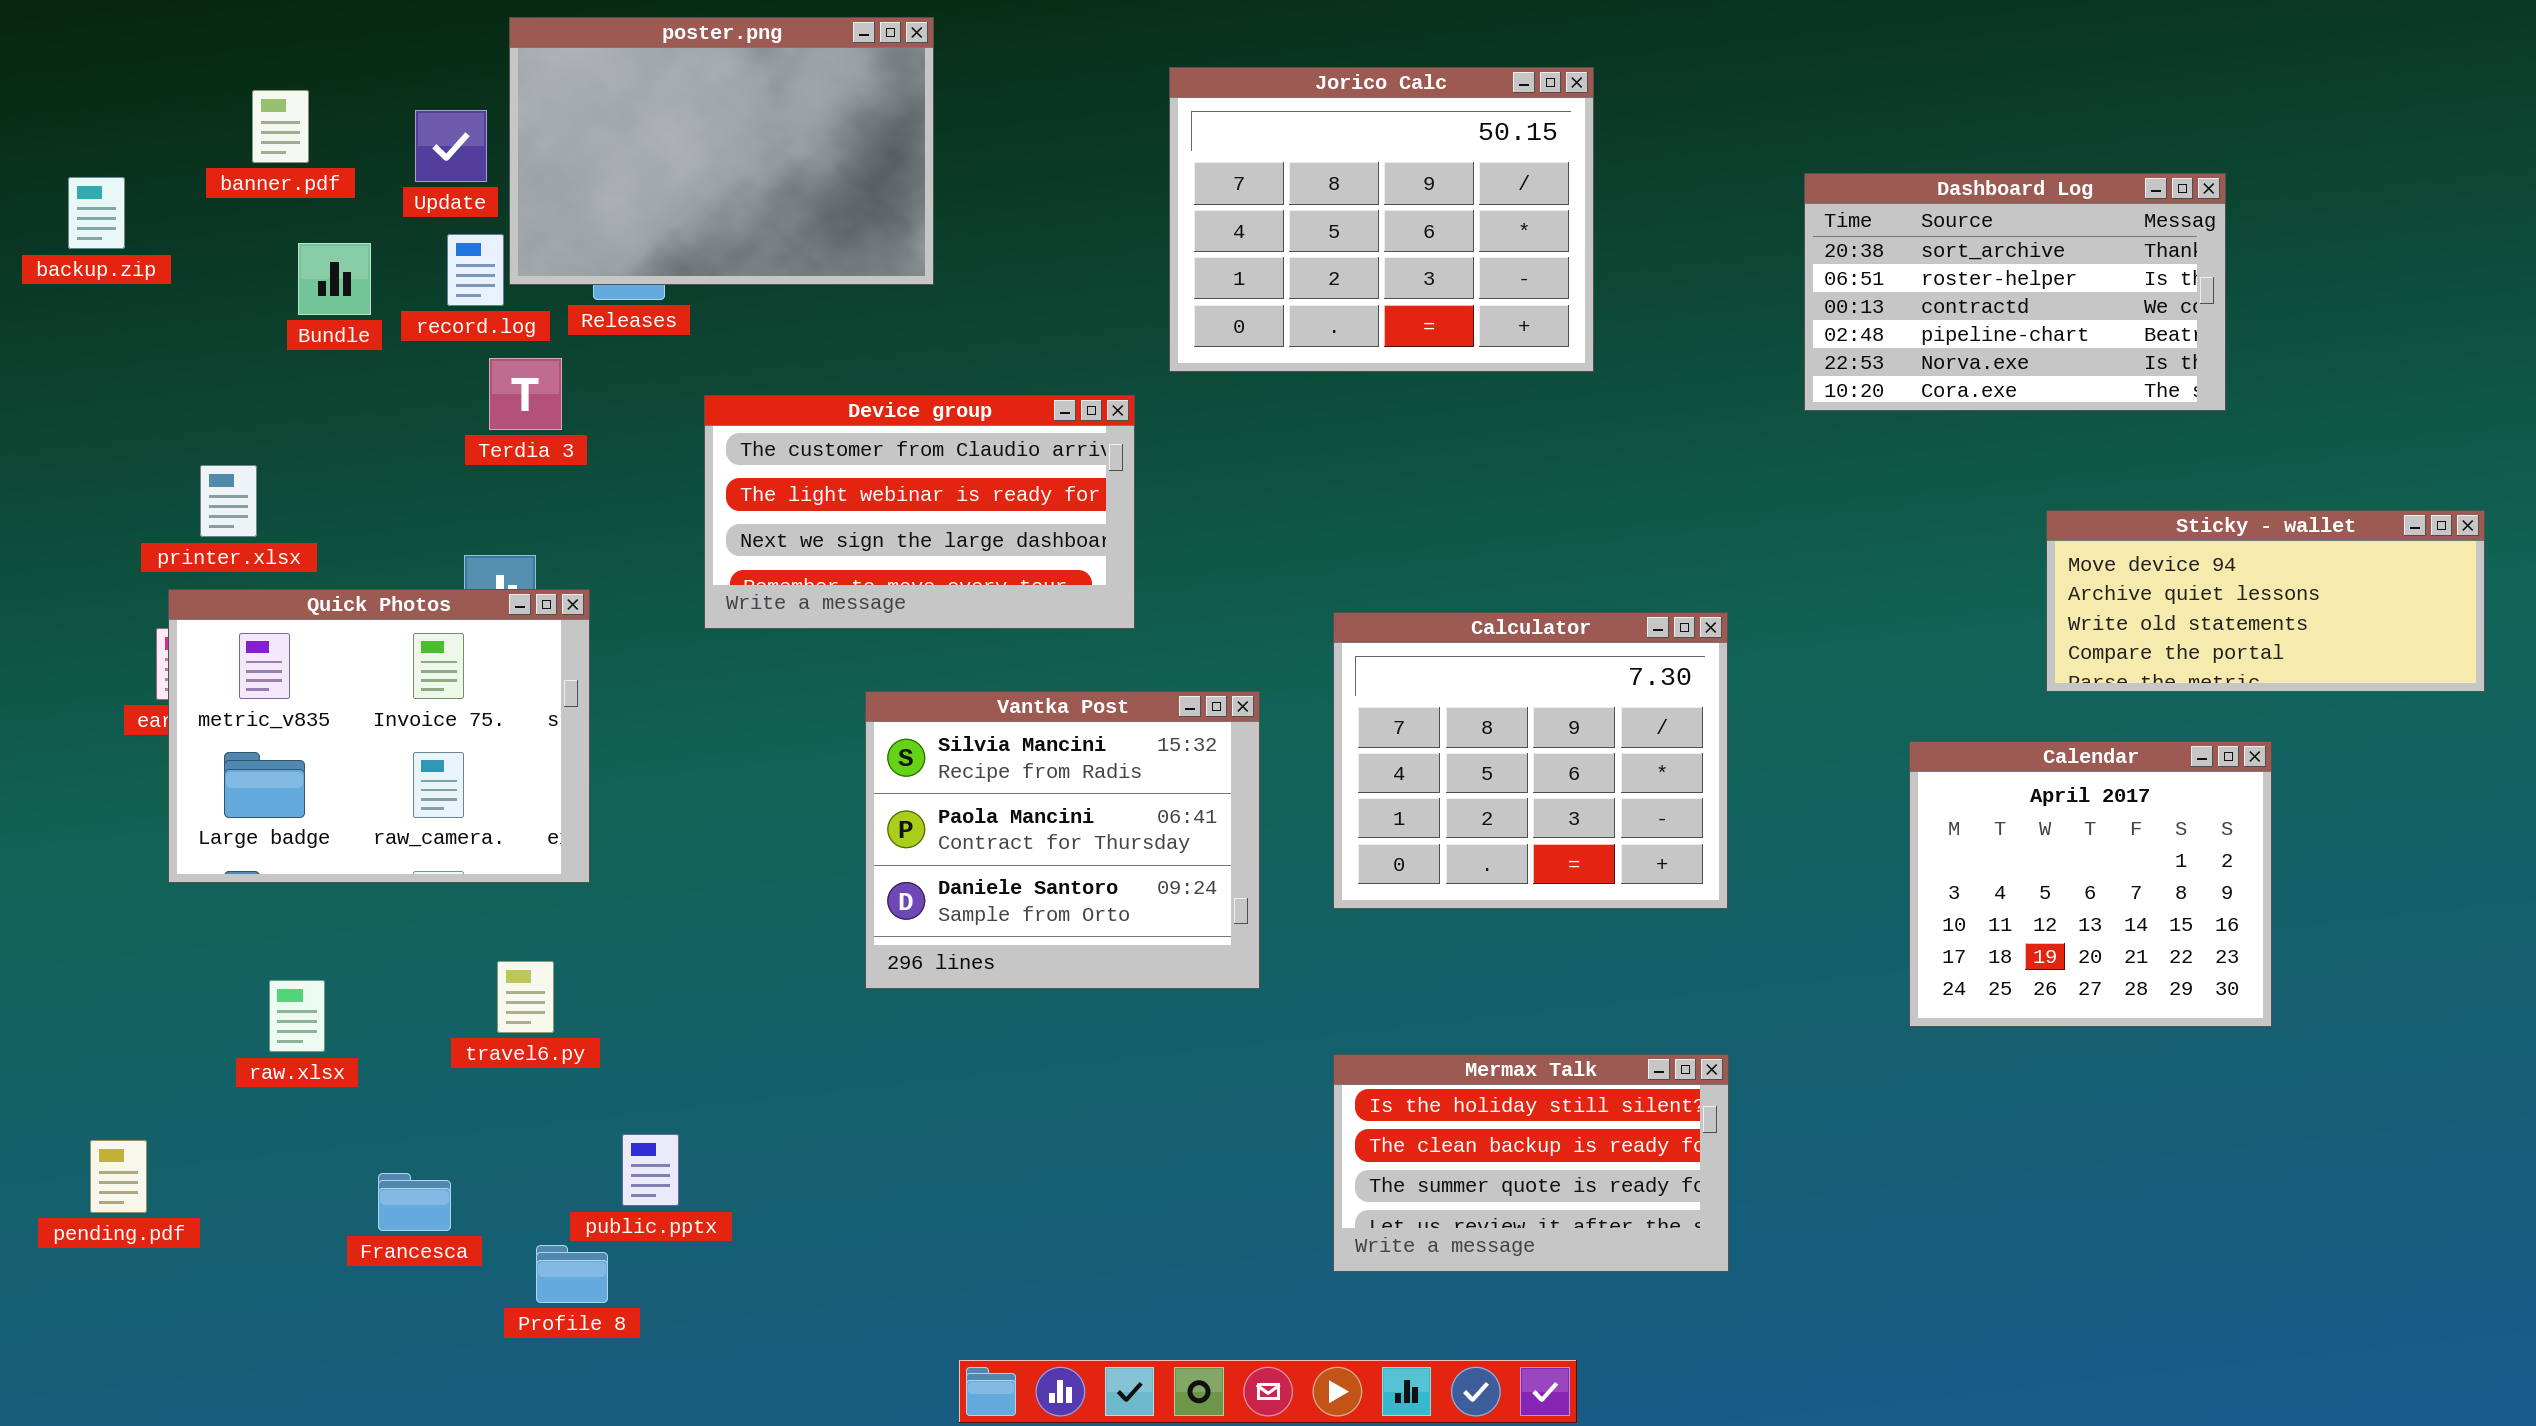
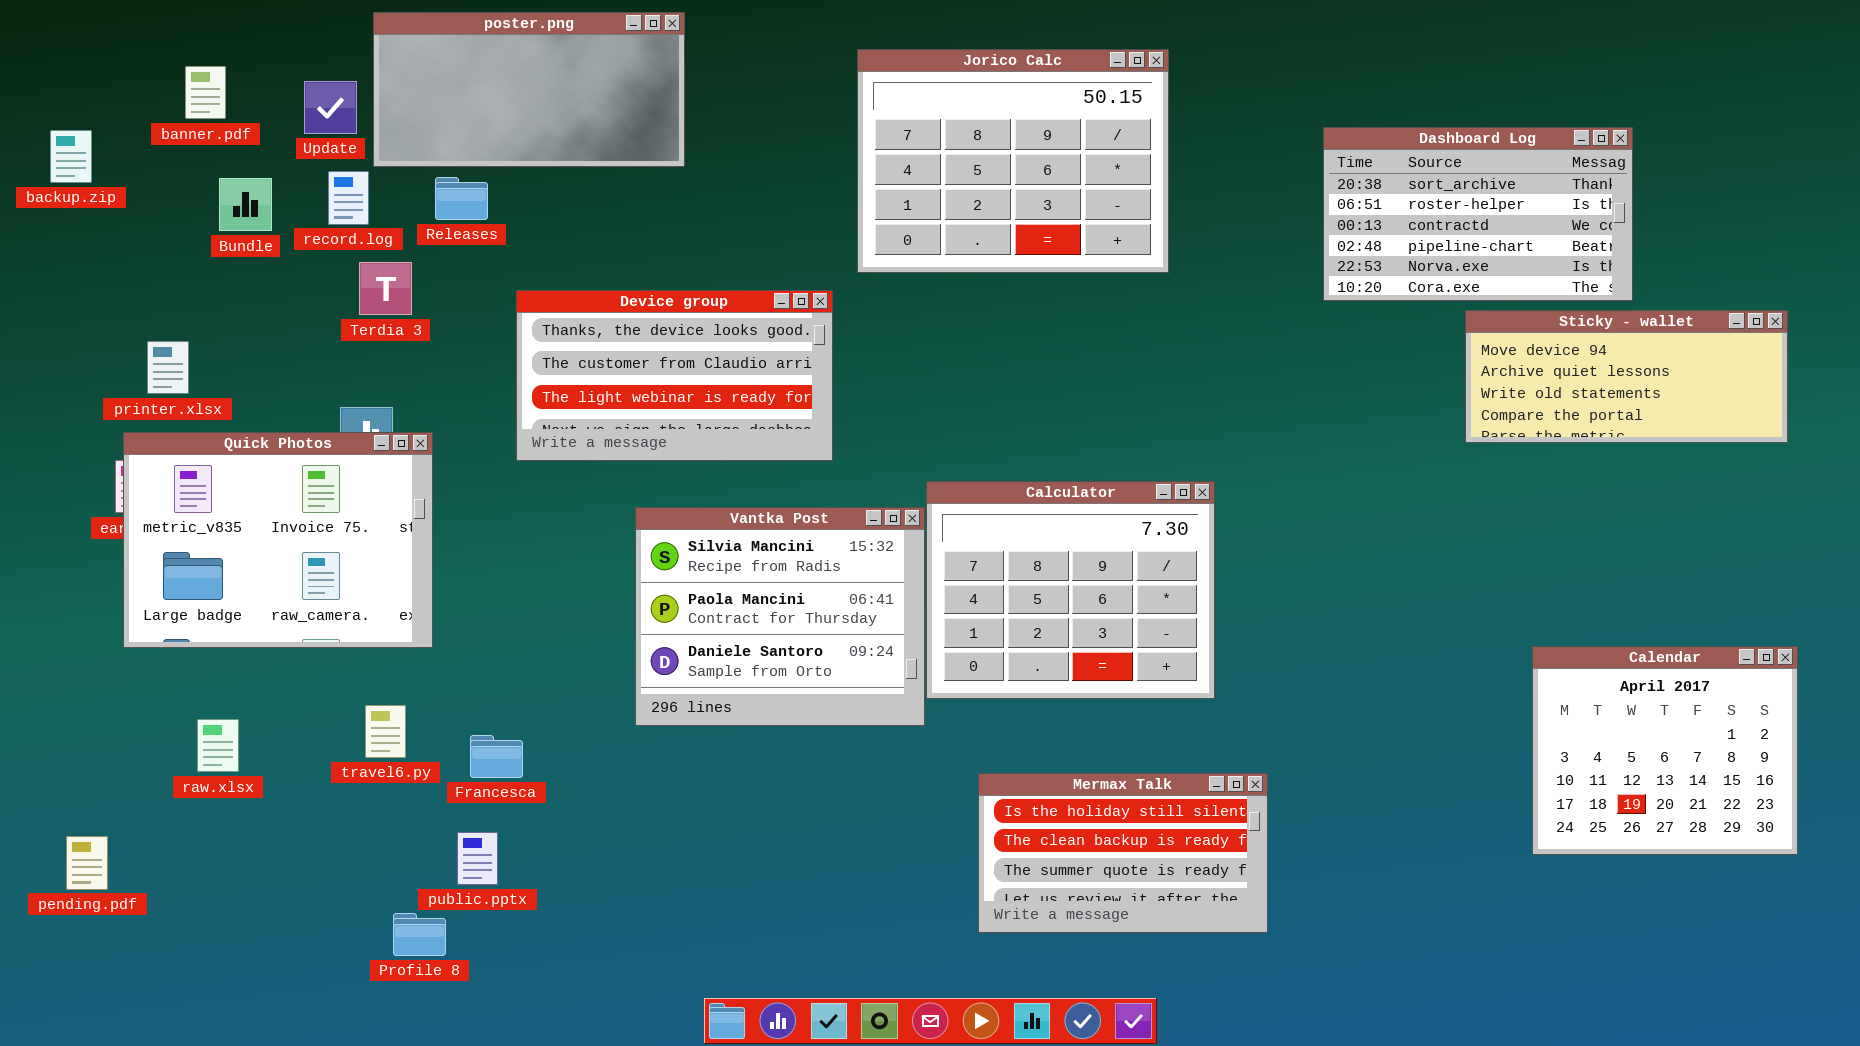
poster.png: [509,17,934,285] -> [373,12,685,167], resized
Device group: [704,395,1135,629] -> [516,290,833,461], scrolled up 1 row
Sticky - wallet: [2046,510,2485,692] -> [1465,310,1788,443], moved
Calculator: [1333,612,1728,909] -> [926,481,1215,699], moved
Calendar: [1909,741,2272,1027] -> [1532,646,1798,855], moved
Francesca: [378,1173,451,1231] -> [470,735,523,778], moved

